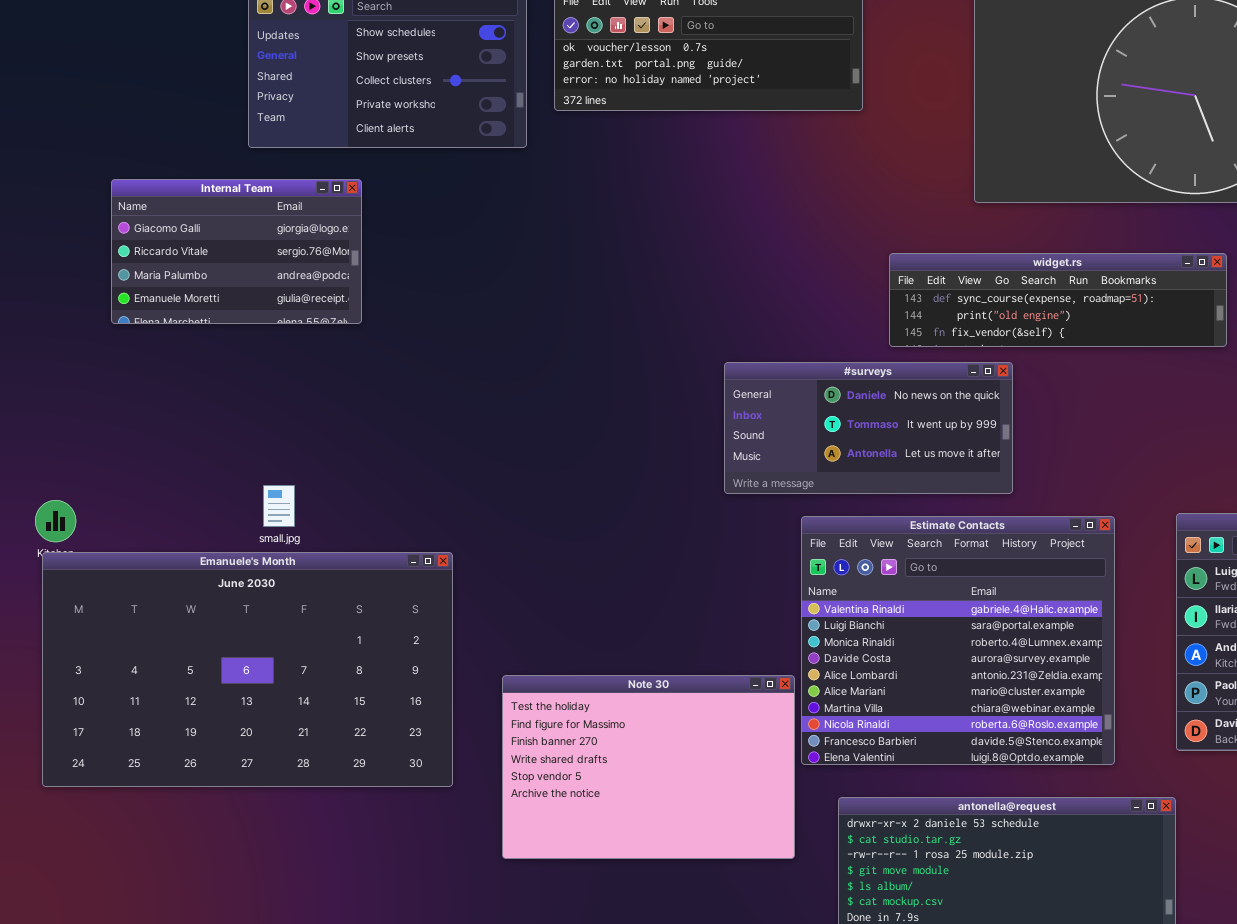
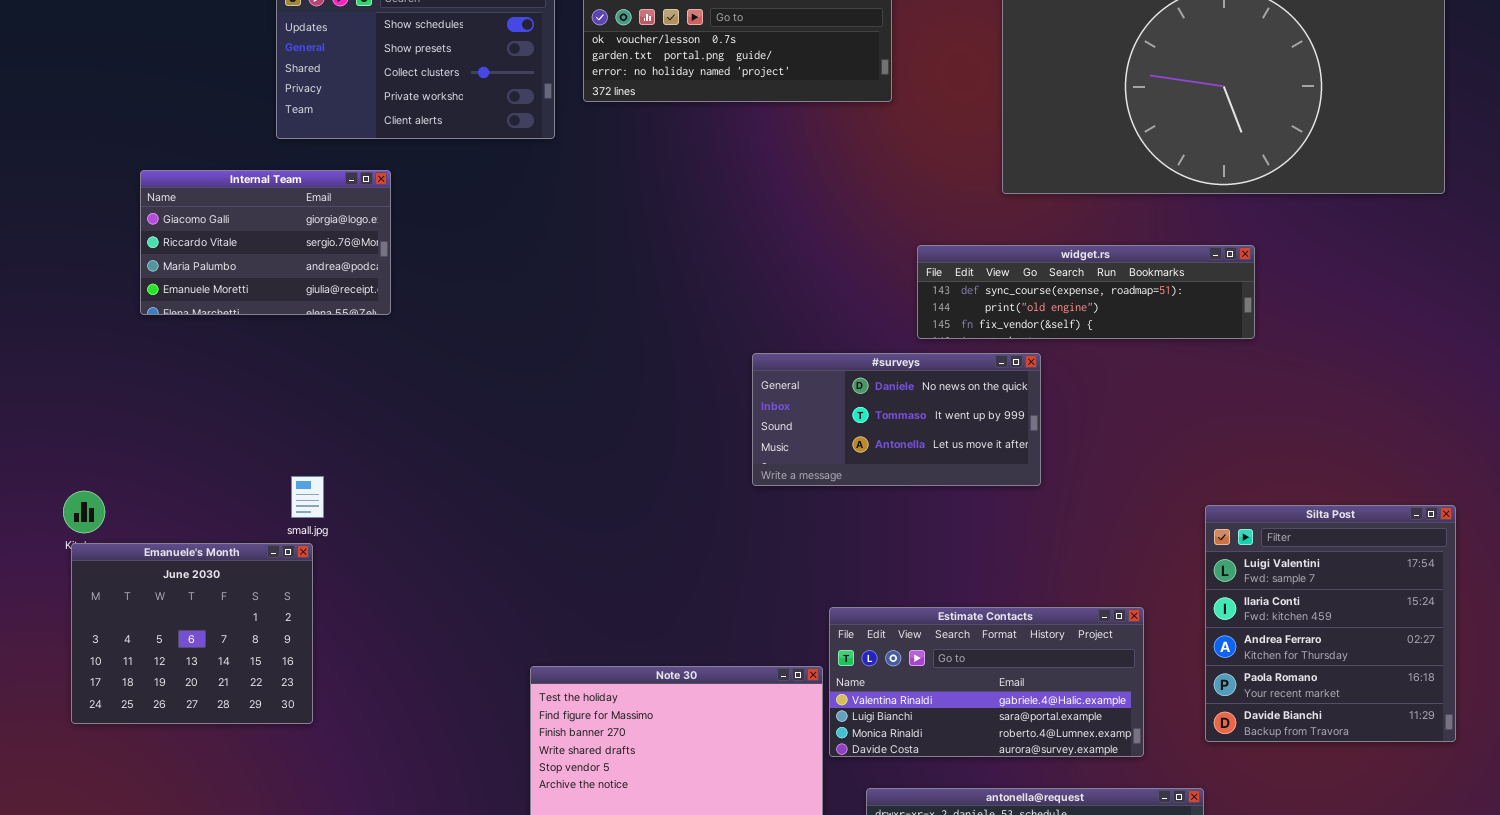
Estimate Contacts: [801,516,1115,765] -> [829,607,1144,757], resized
Emanuele's Month: [42,552,453,787] -> [71,543,313,724], resized

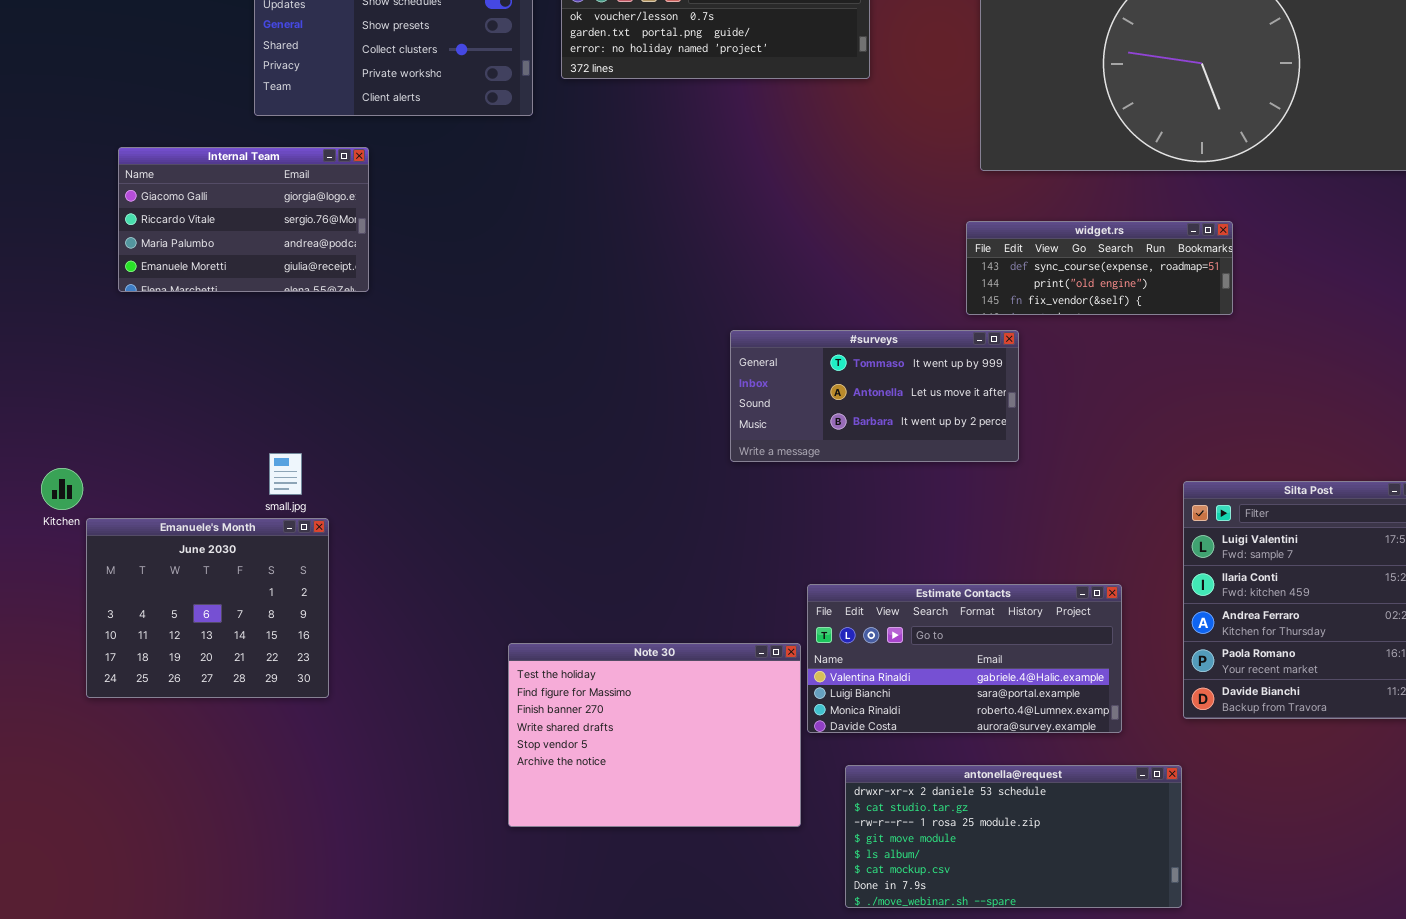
widget.rs: [917,245,1255,339] -> [966,221,1233,315], resized
#surveys: [752,353,1041,486] -> [730,330,1019,462], scrolled down 1 row
Emanuele's Month: [71,543,313,724] -> [86,518,329,698], moved

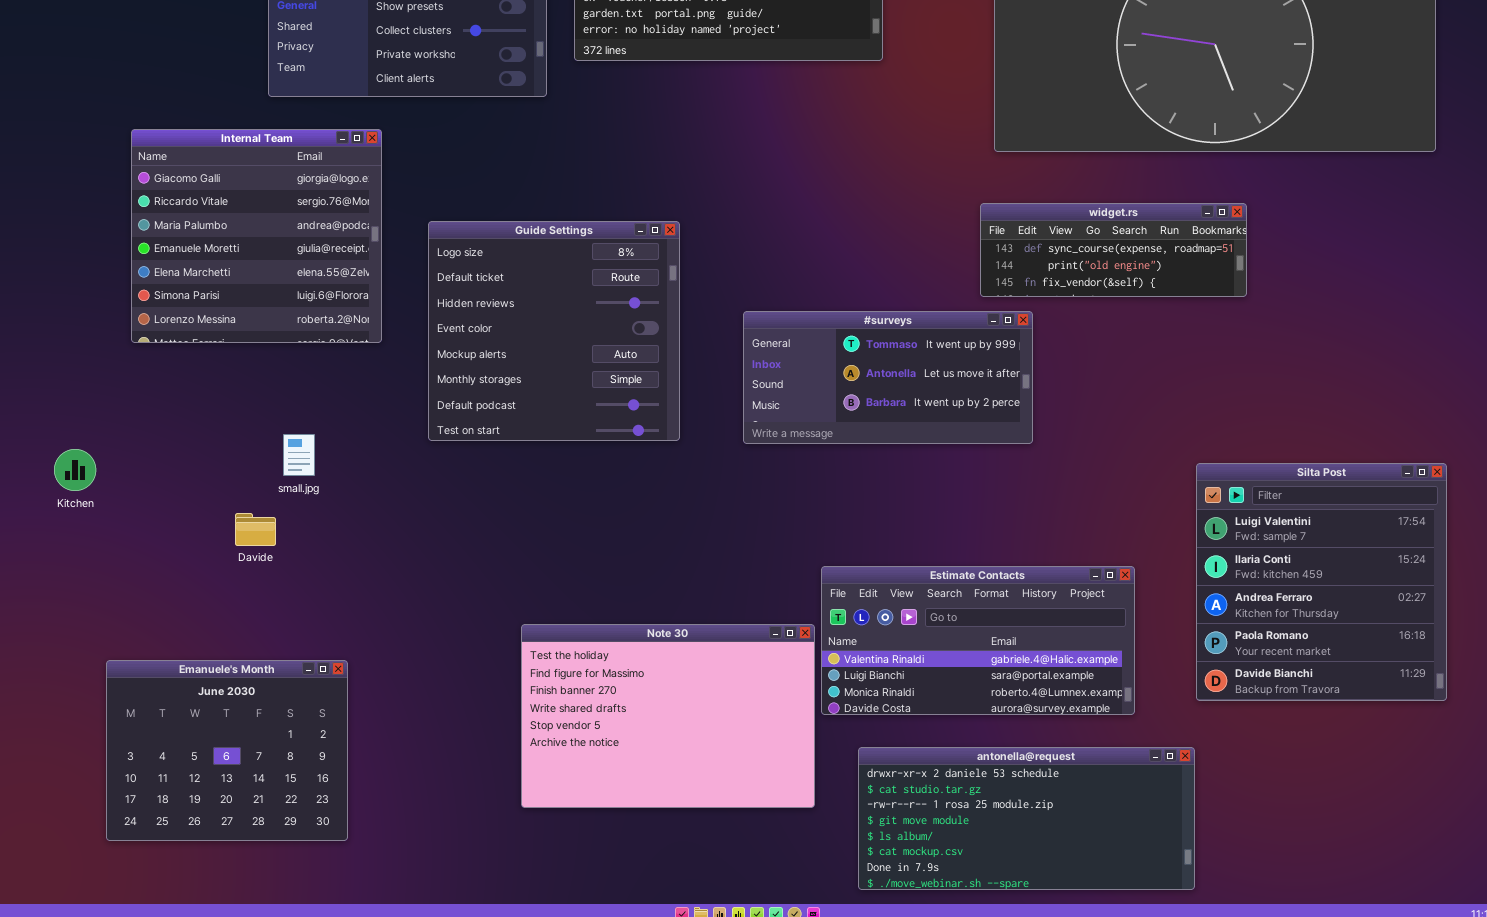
Internal Team: [118,147,369,292] -> [131,129,382,343], resized
Guide Settings: none -> [428,221,680,441], opened
Emanuele's Month: [86,518,329,698] -> [106,660,348,841], moved

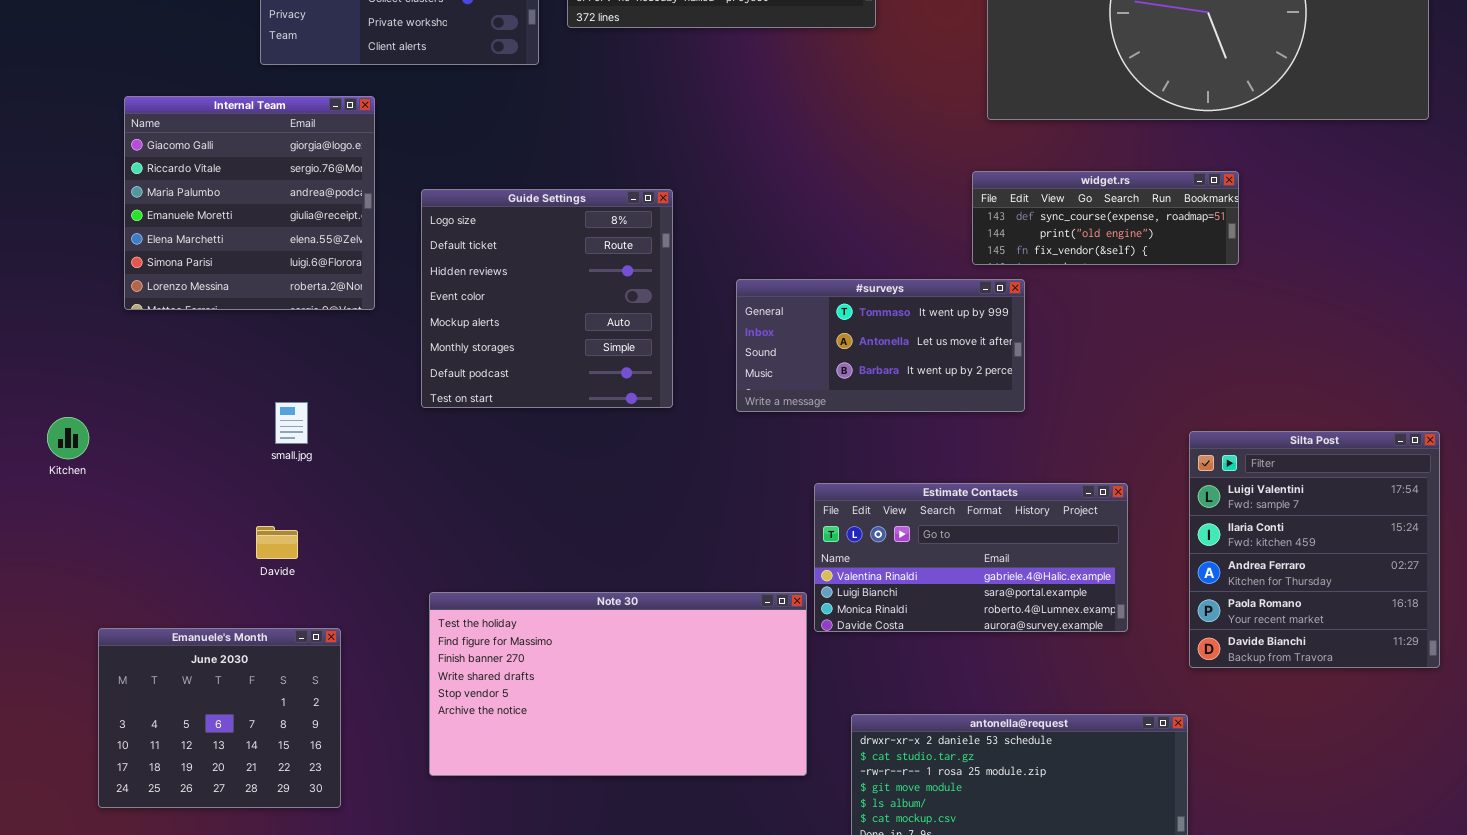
Davide: [235,513,276,546] -> [256,526,298,559], moved
Estimate Contacts: [821,566,1135,715] -> [814,483,1128,632], moved
Note 30: [521,624,815,808] -> [429,592,807,776], resized

